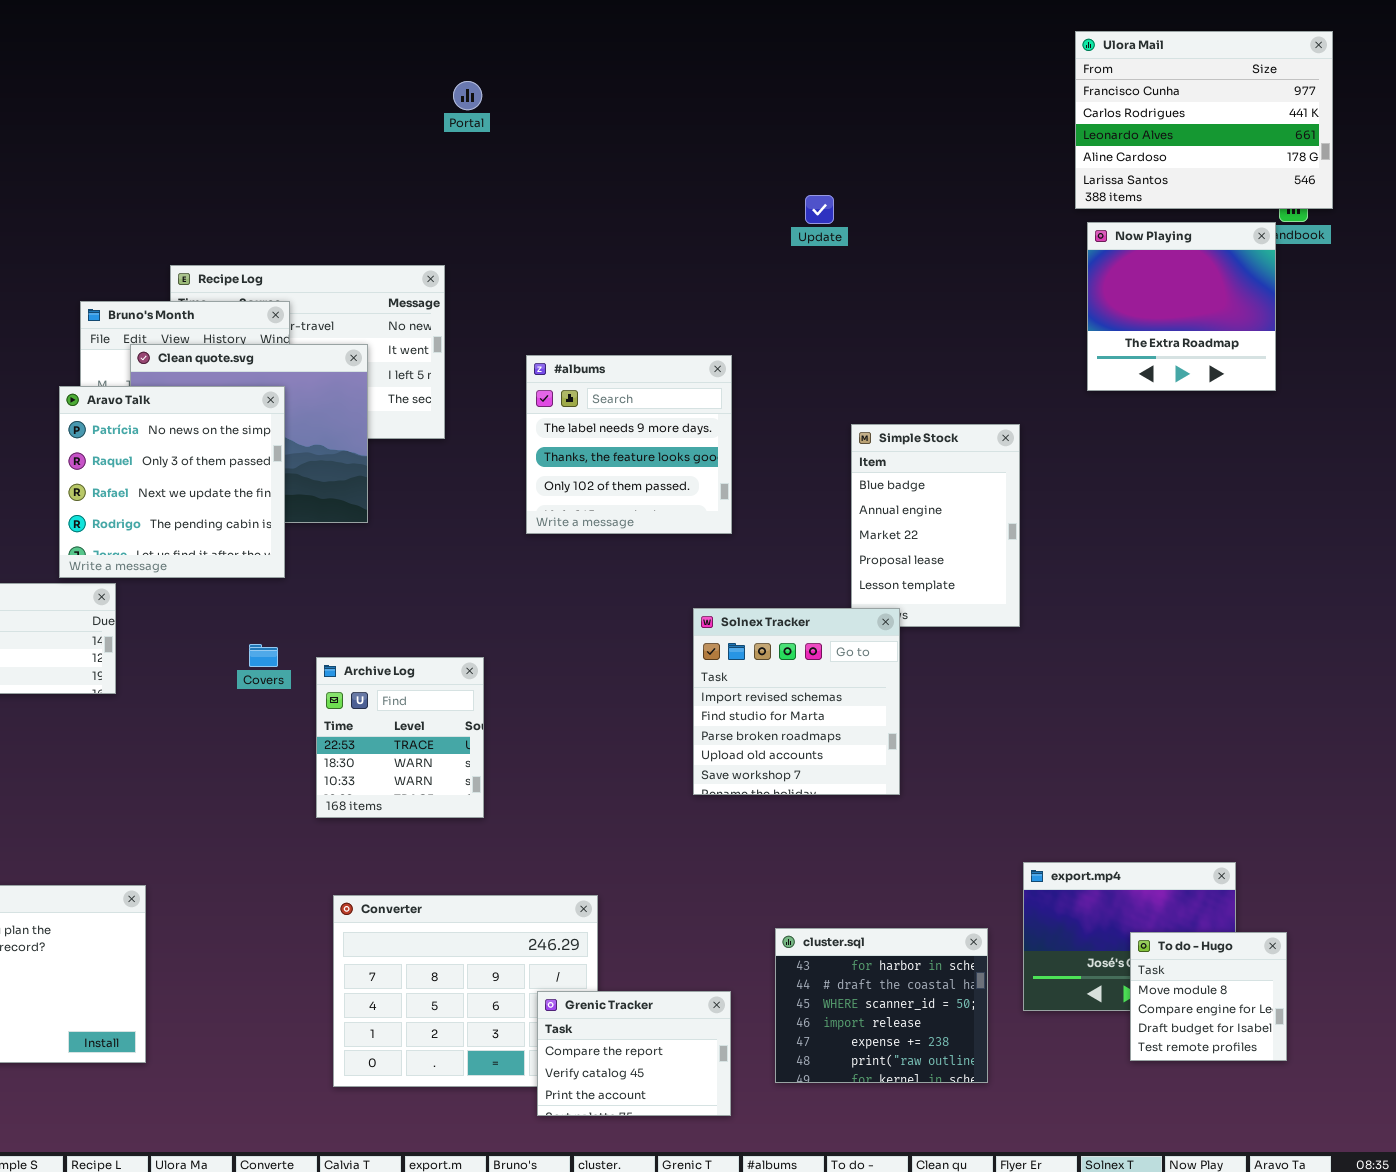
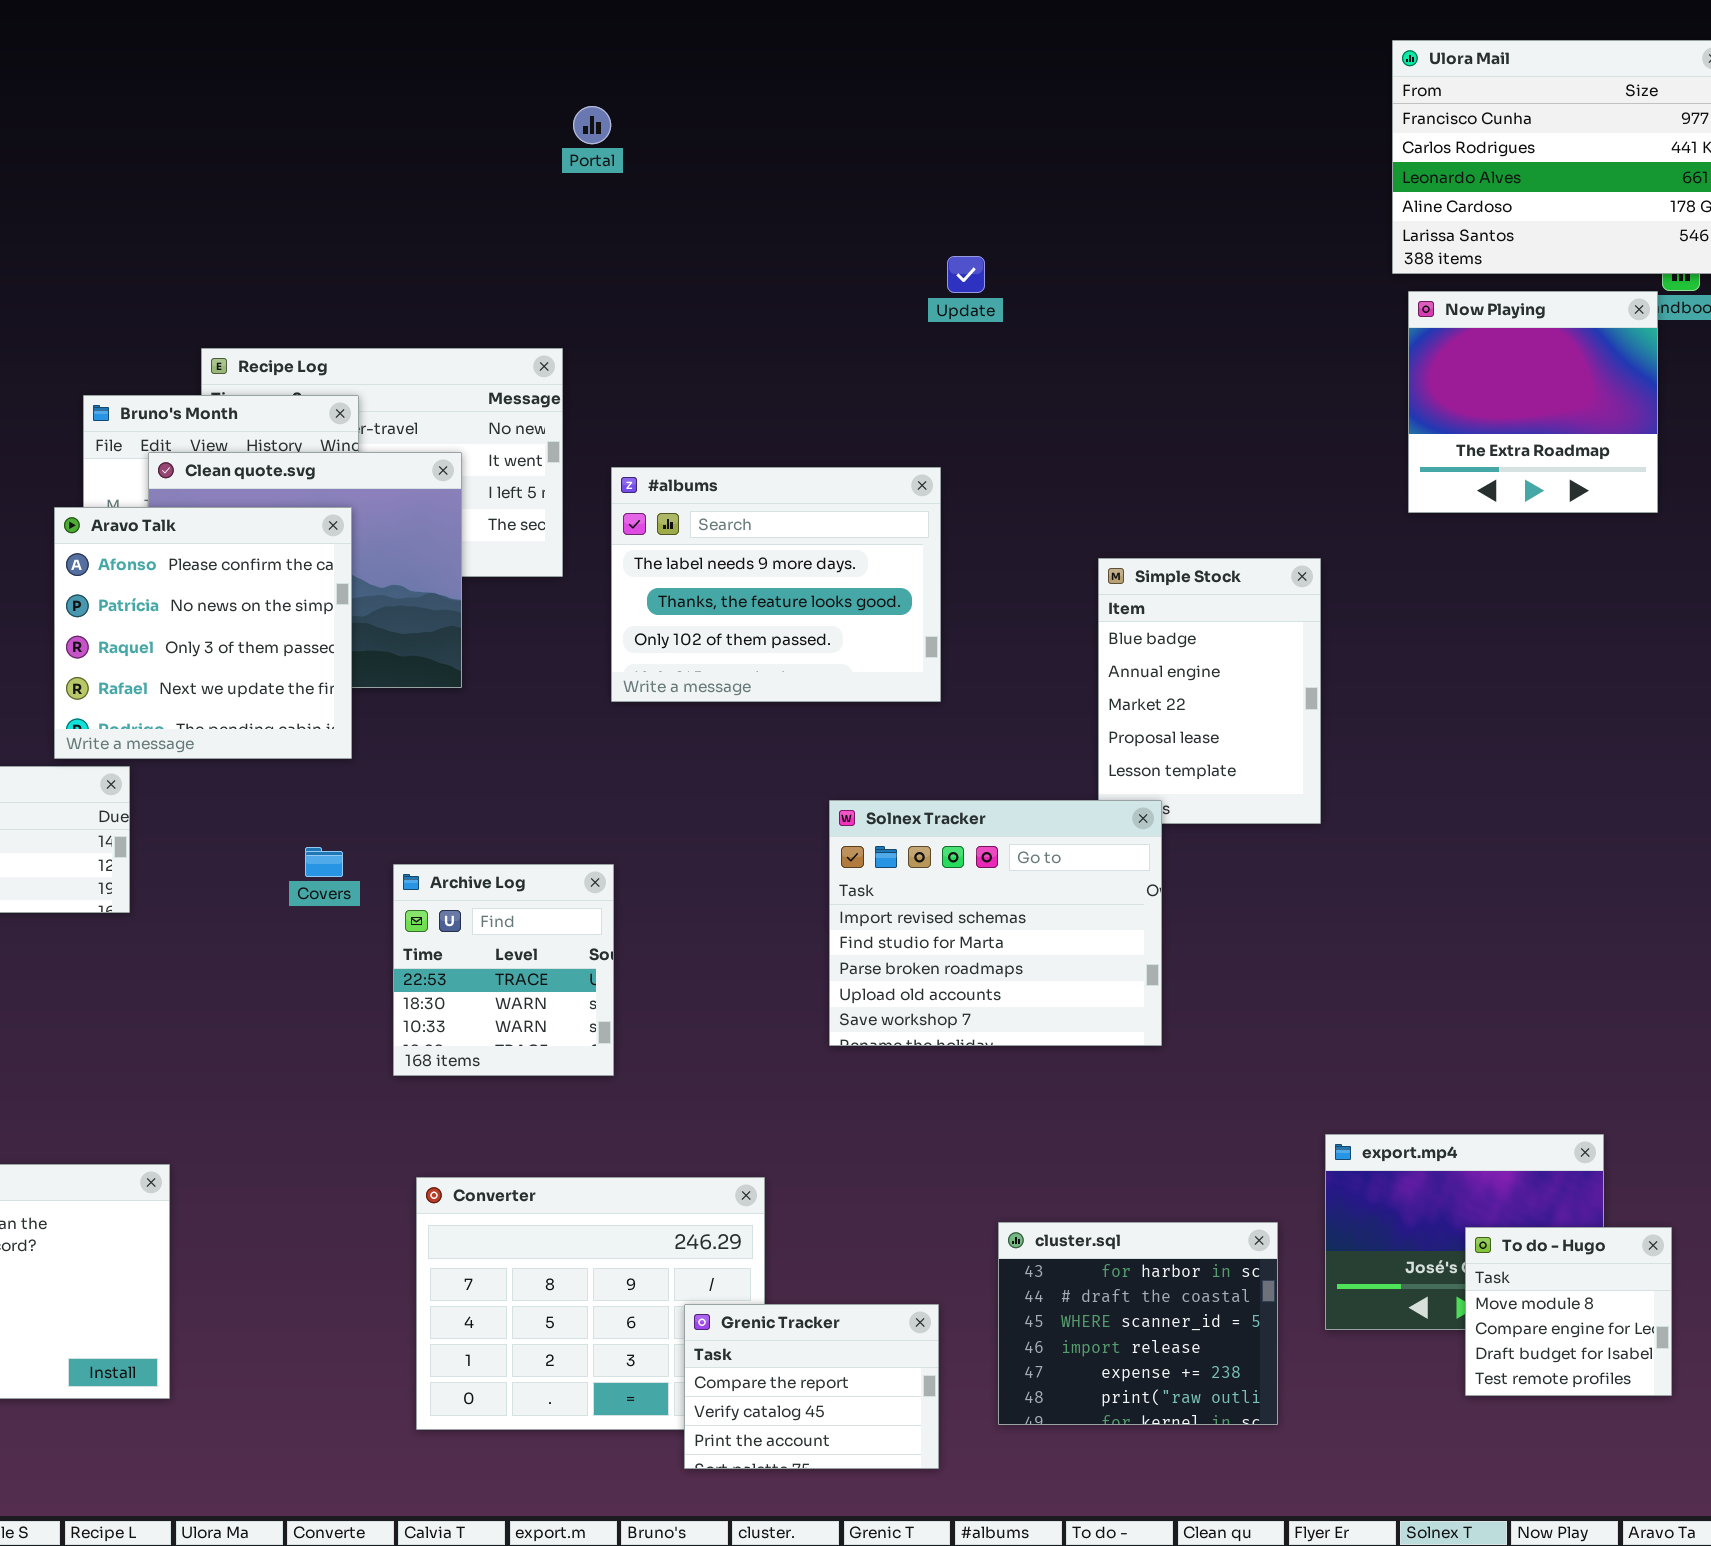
Update: [805,195,834,224] -> [947,256,985,293], moved
#albums: [526,355,732,534] -> [611,467,941,702], resized
Aravo Talk: [59,386,285,578] -> [54,507,352,759], scrolled up 1 row
Solnex Tracker: [693,608,900,795] -> [829,800,1162,1046], resized

